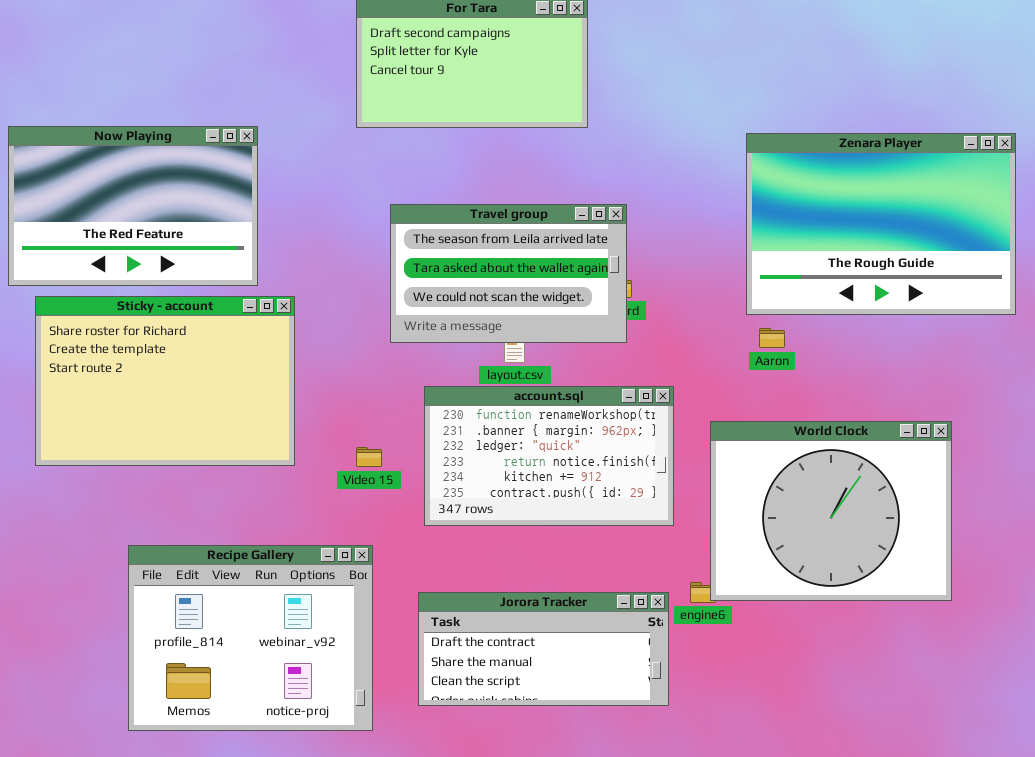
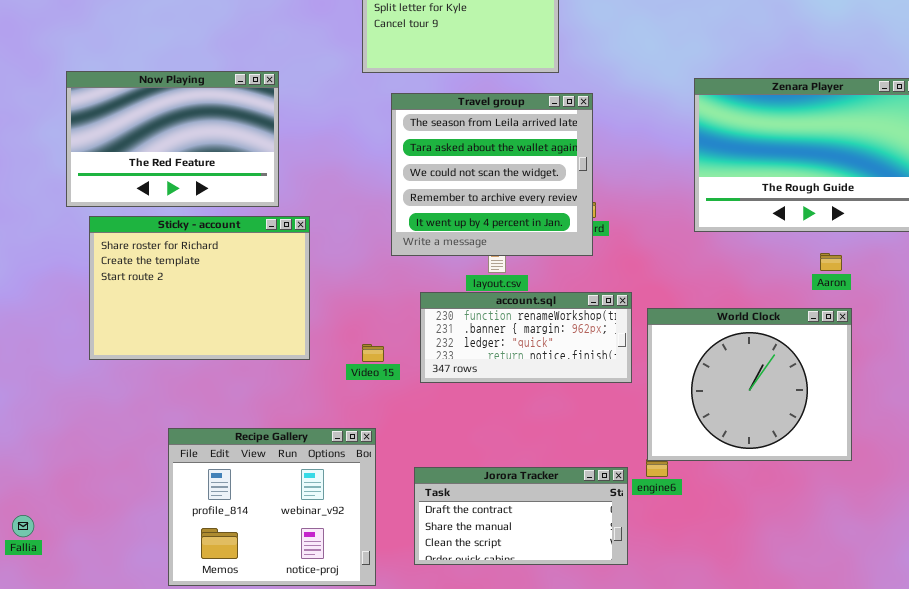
Travel group: [390,204,627,343] -> [391,93,593,256], resized
Aaron: [759,328,785,348] -> [820,253,842,271], moved
account.sql: [424,386,674,526] -> [420,292,632,383], resized
World Clock: [710,421,952,601] -> [647,308,852,461], moved

